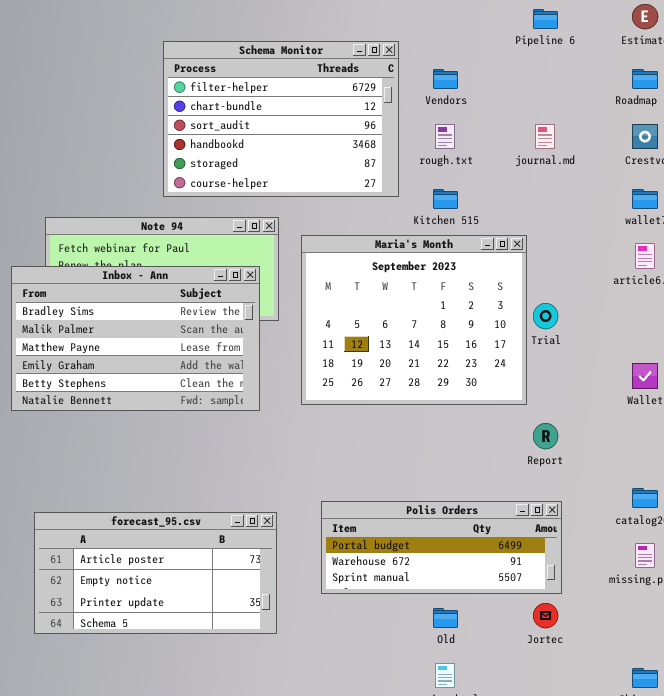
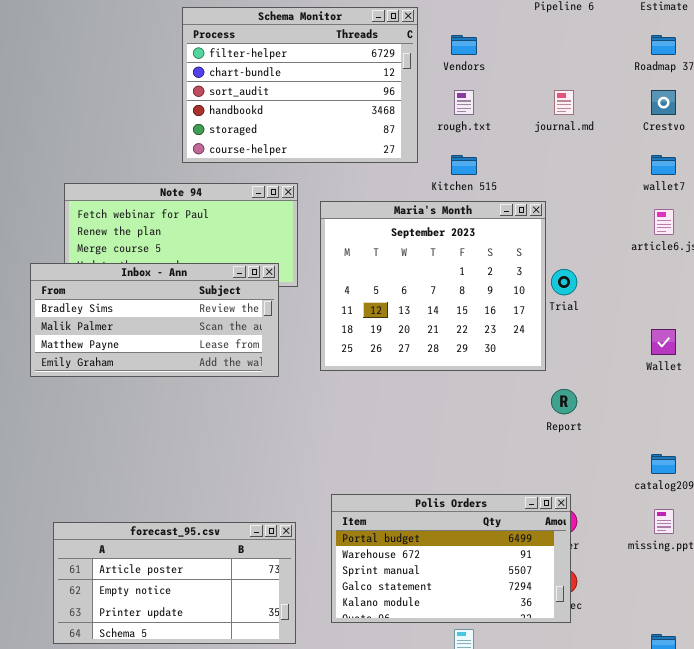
Inbox - Ann: [11,266,260,411] -> [30,263,279,377], resized
Polis Orders: [321,501,562,594] -> [331,494,571,623], moved, resized
forecast_95.csv: [34,512,277,634] -> [53,522,296,644], moved

